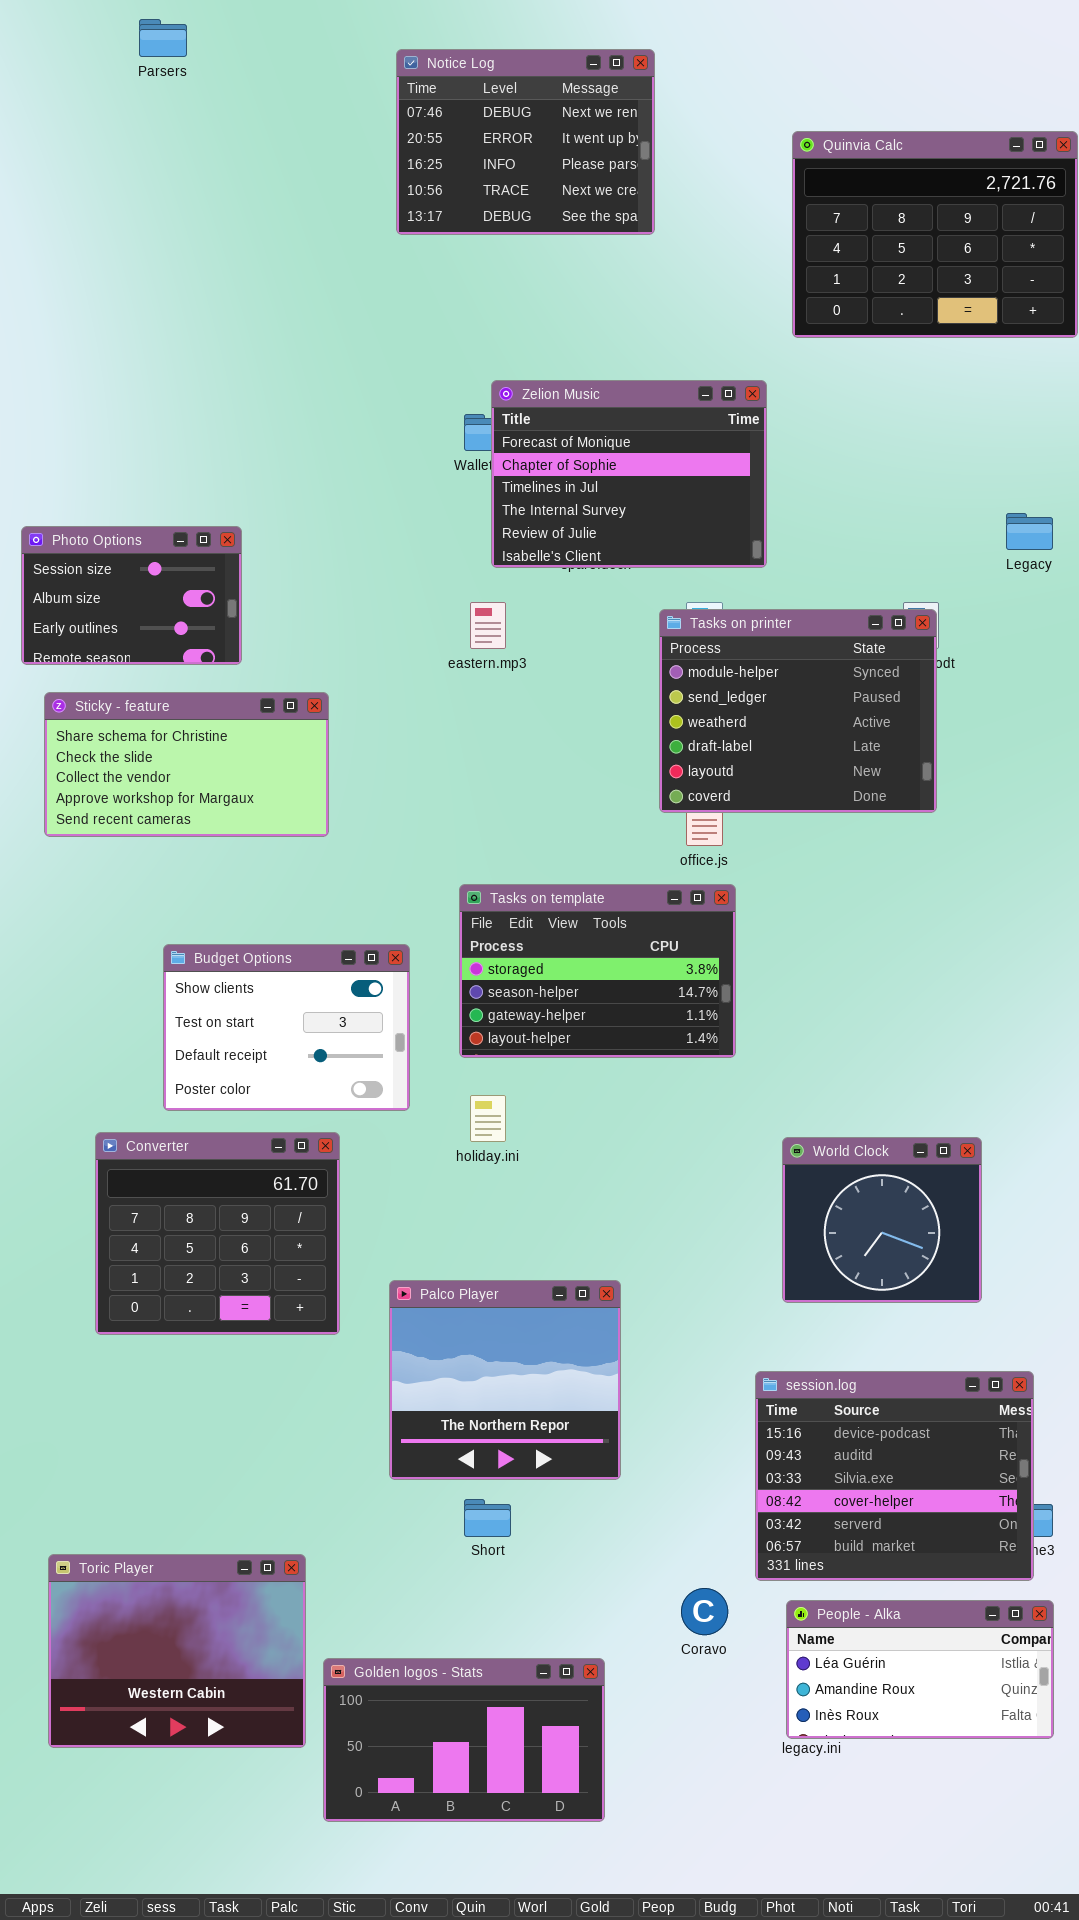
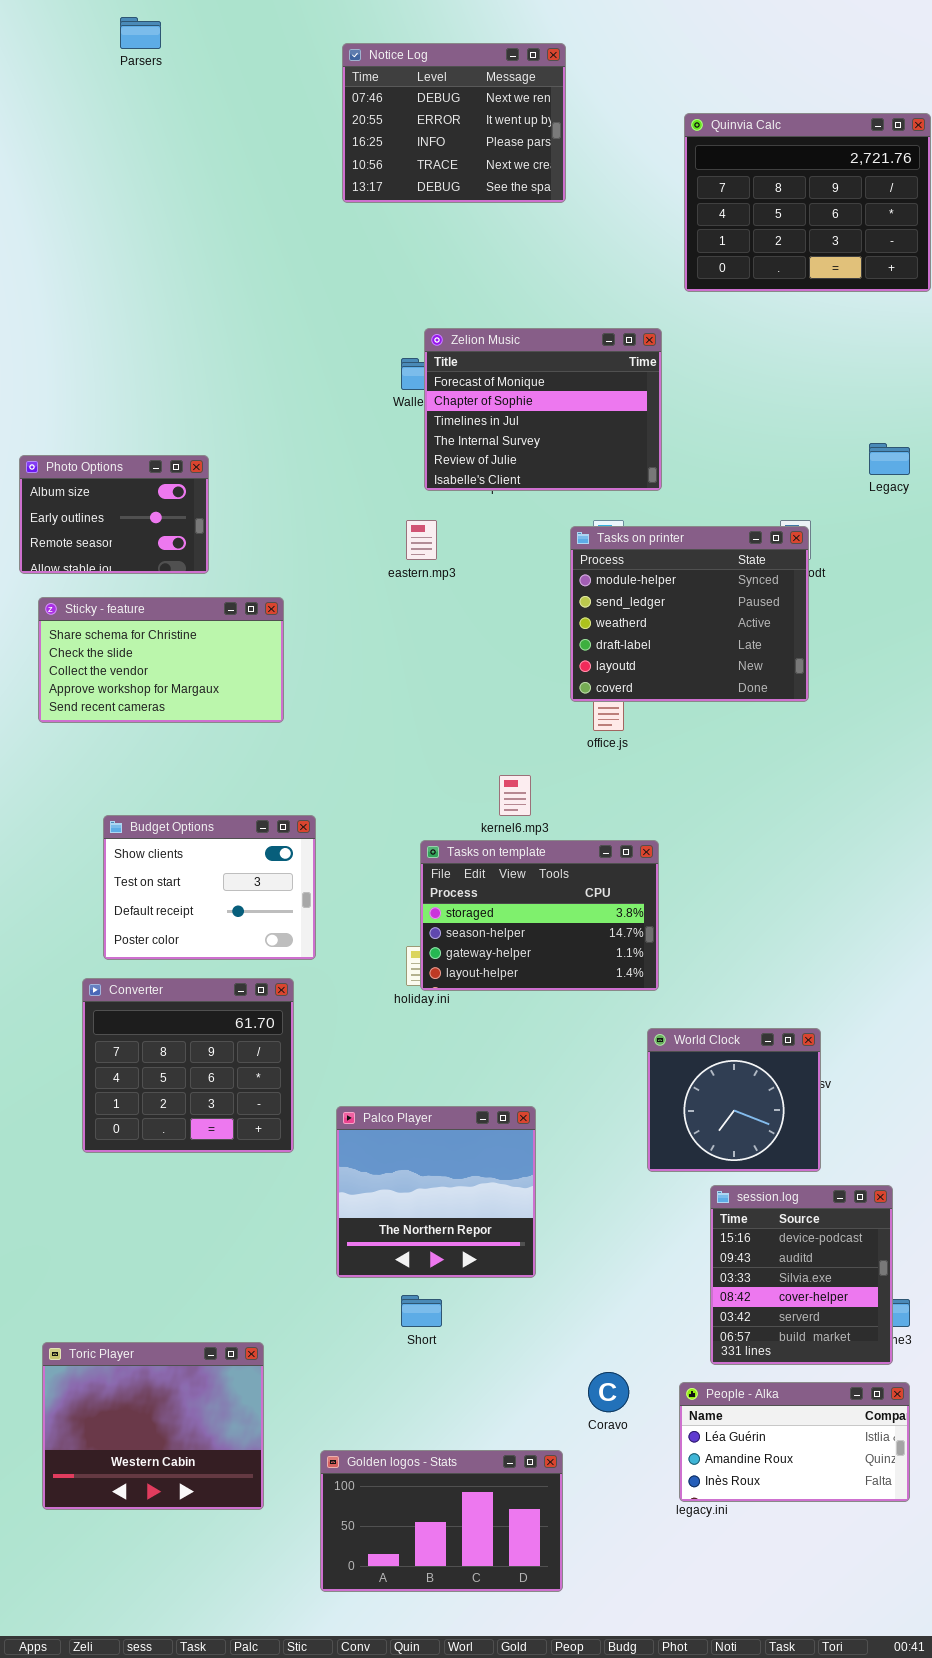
Photo Options: [21,526,242,665] -> [19,455,209,574], scrolled down 1 row
Tasks on template: [459,884,736,1058] -> [420,840,659,991], moved
Budget Options: [163,944,410,1111] -> [103,815,316,960], moved
World Clock: [782,1137,982,1303] -> [647,1028,821,1172], moved
session.log: [755,1371,1034,1581] -> [710,1185,893,1365], resized
Golden logos - Stats: [323,1658,605,1822] -> [320,1450,563,1592], moved

